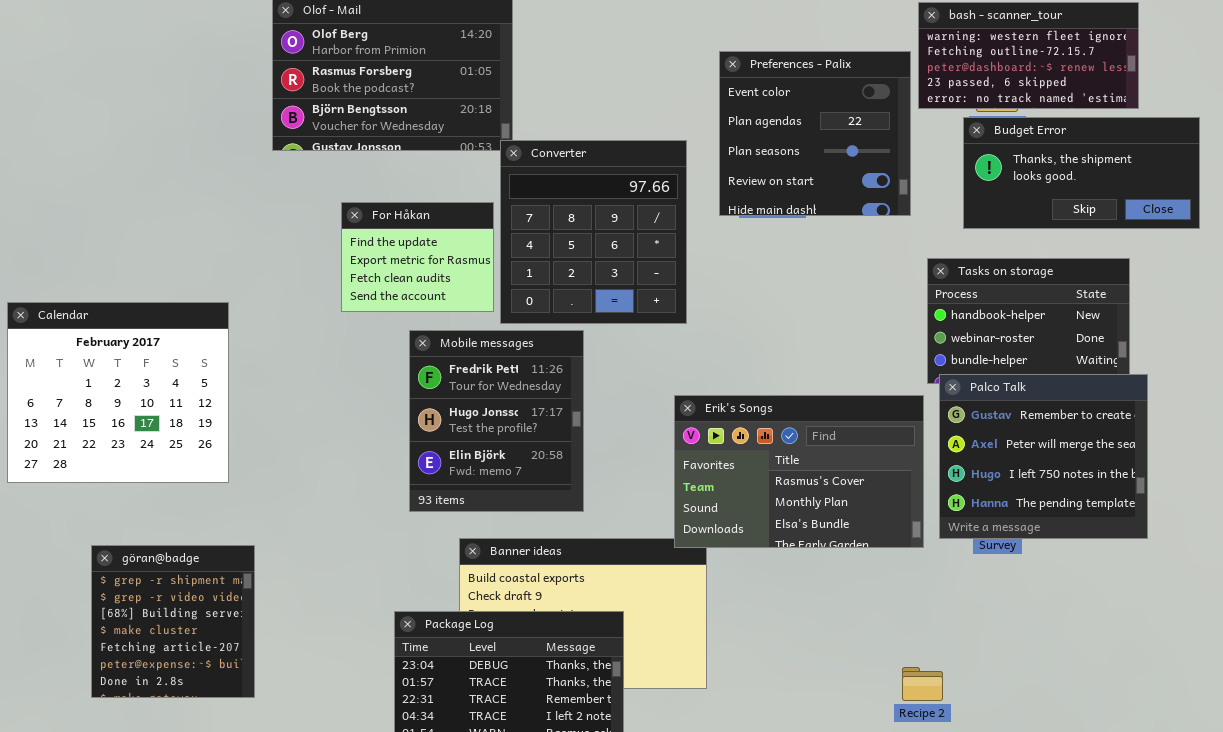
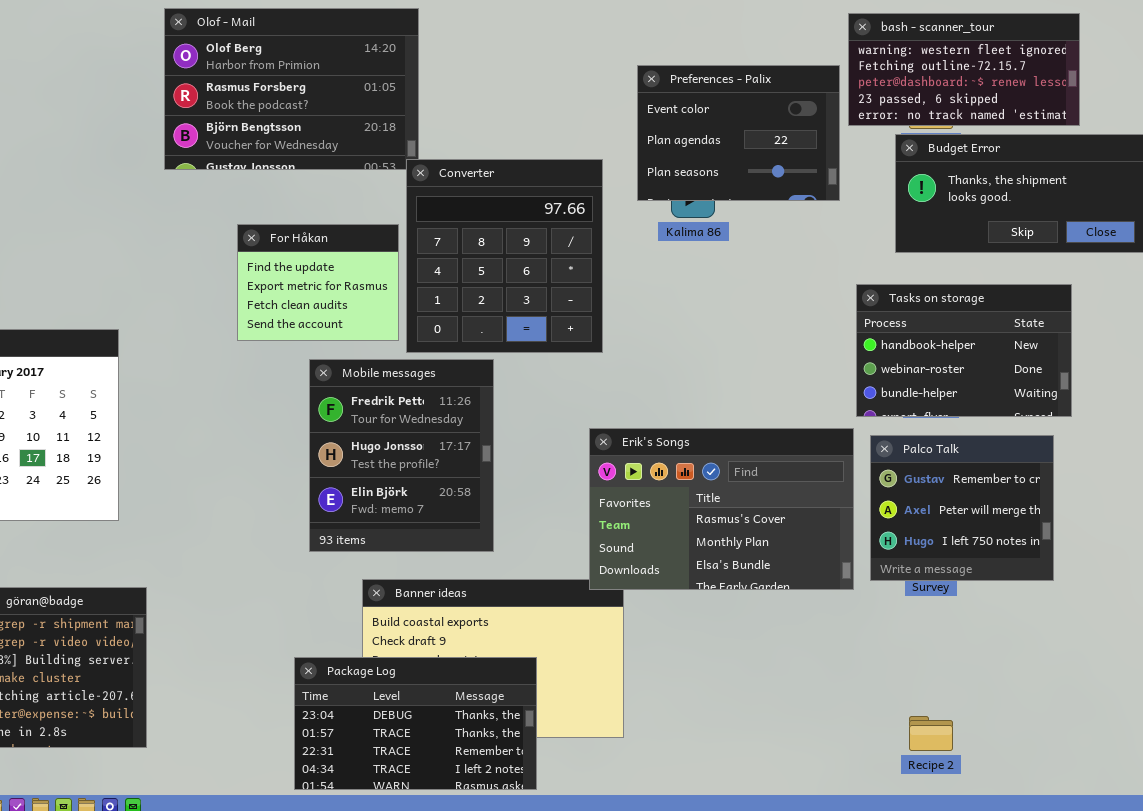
Preferences - Palix: [719,51,911,216] -> [637,65,840,201], resized
Palco Talk: [939,374,1148,539] -> [870,435,1054,581], resized
Recipe 2: [902,667,943,701] -> [909,716,953,751], moved

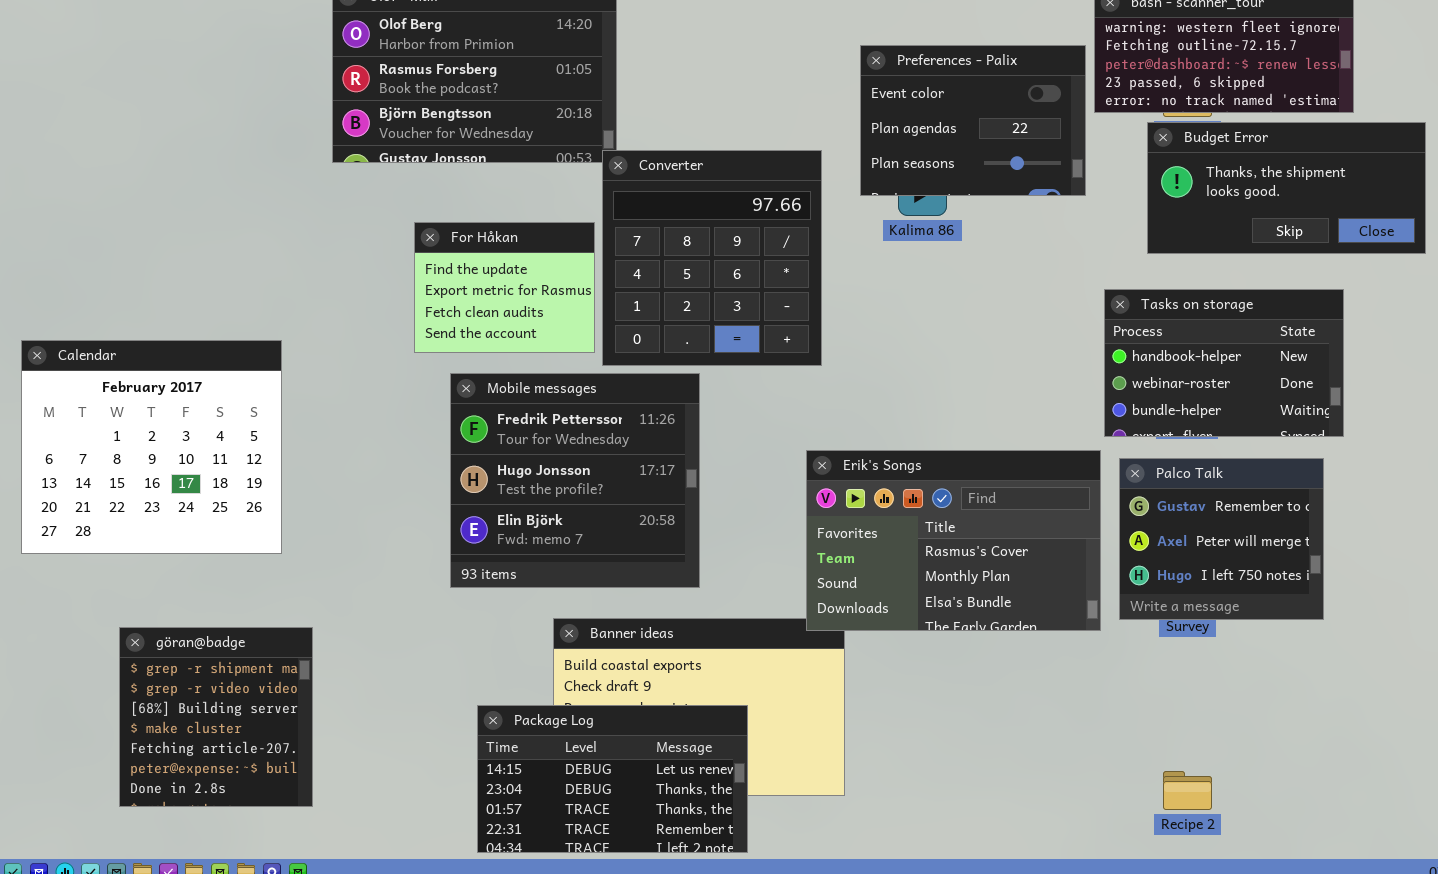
Mobile messages: [309,359,494,552] -> [450,373,700,588], resized
Package Log: [294,657,537,790] -> [477,705,748,853], scrolled up 1 row

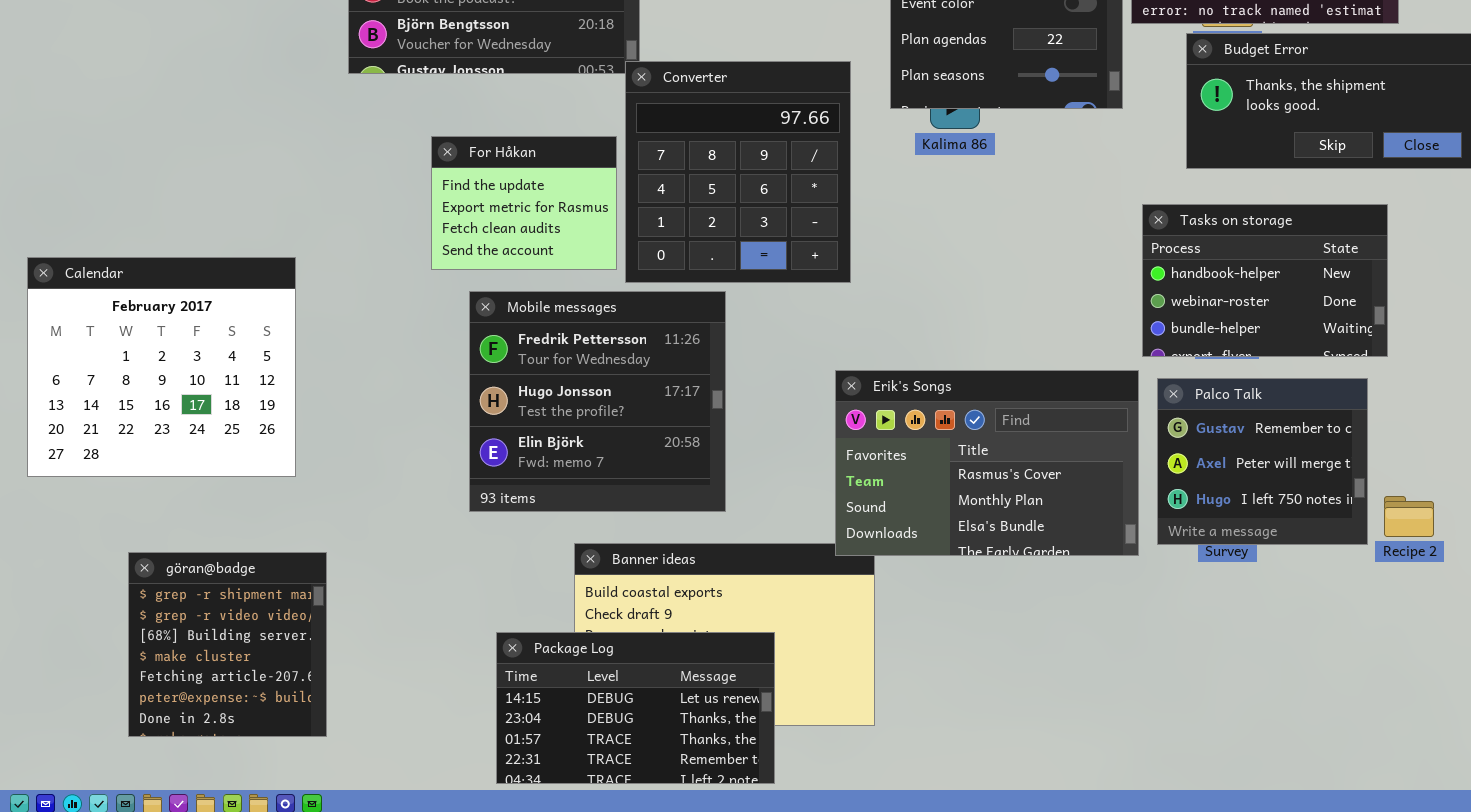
Recipe 2: [1163,771,1212,810] -> [1384,496,1434,537], moved

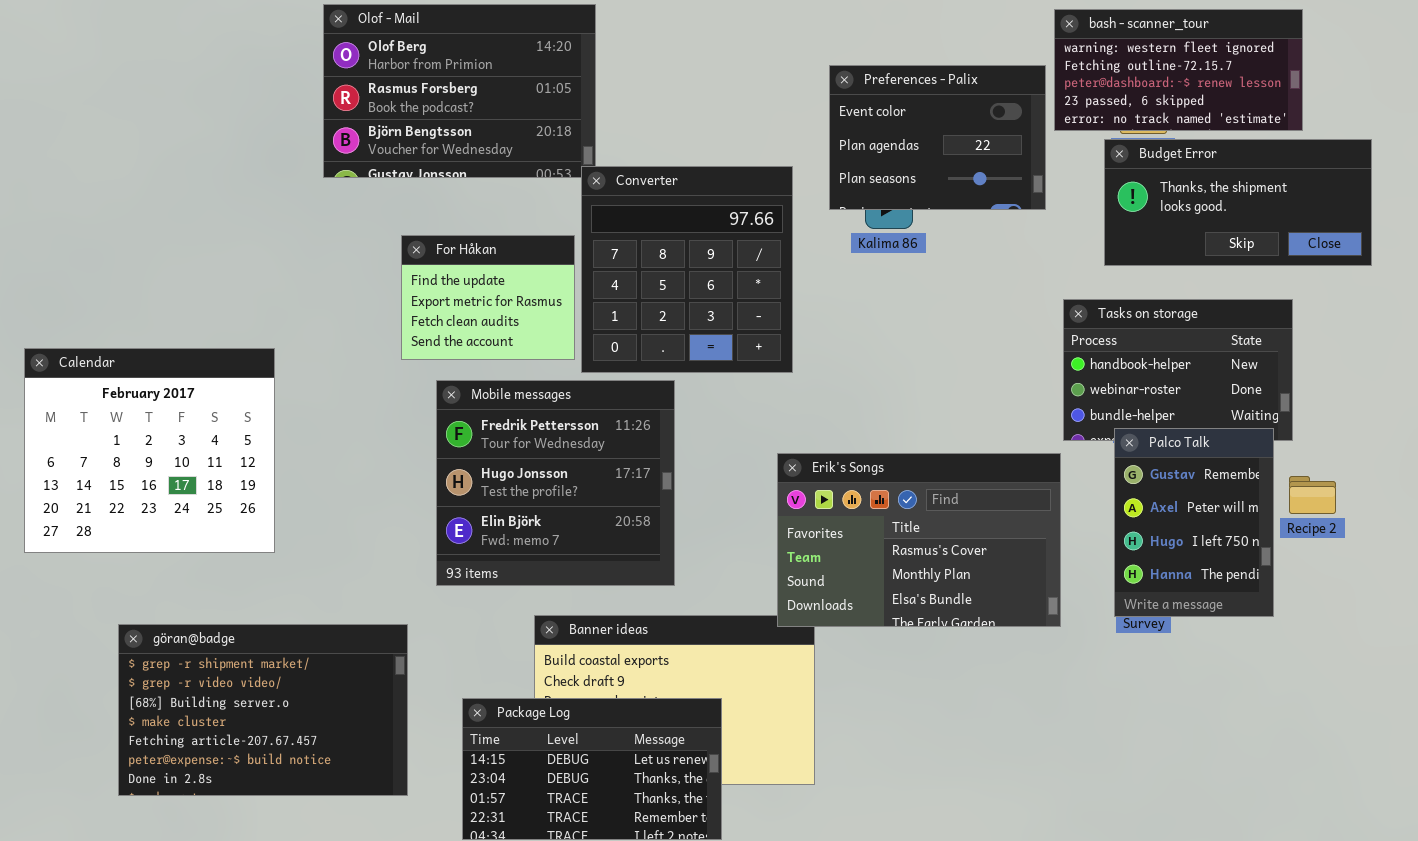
Palco Talk: [1157,378,1368,545] -> [1114,428,1274,617], resized
Recipe 2: [1384,496,1434,537] -> [1289,476,1336,514], moved
göran@badge: [128,552,327,737] -> [118,624,408,796], resized

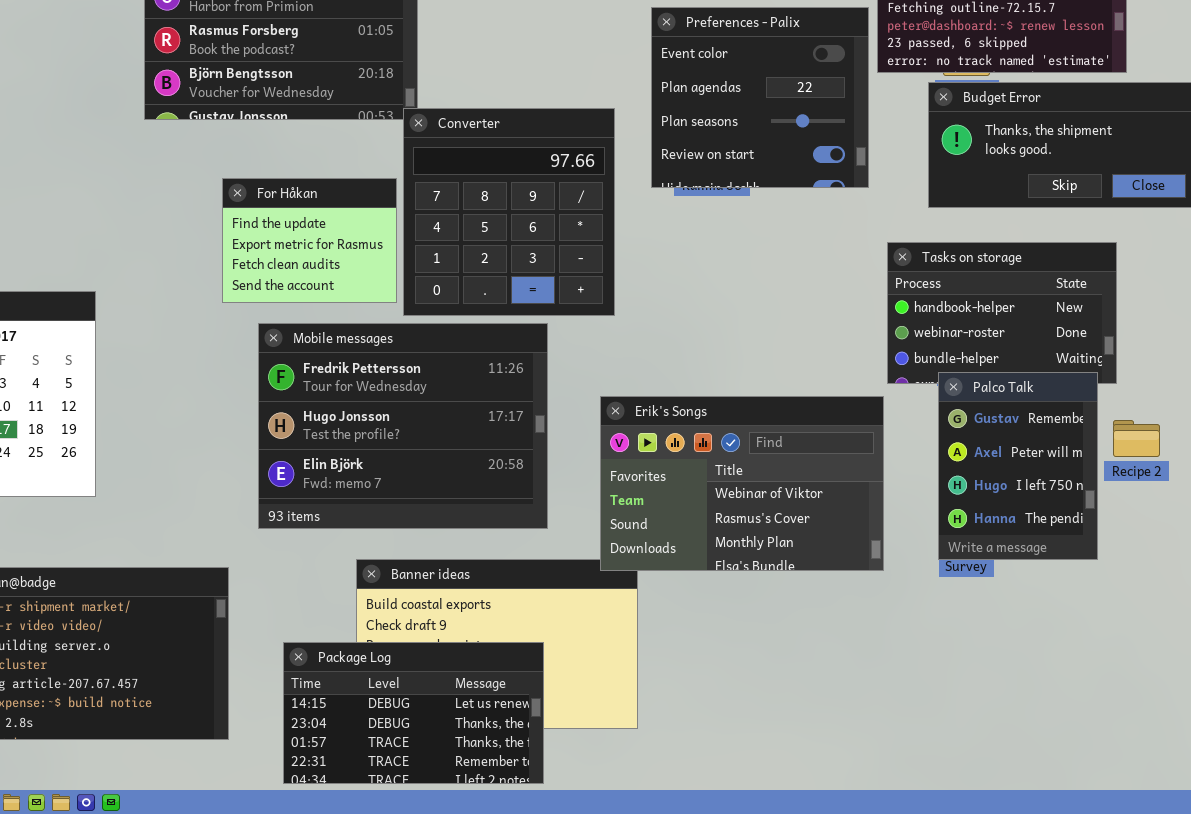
Preferences - Palix: [829,65,1046,210] -> [651,7,869,188], resized
Mobile messages: [436,380,675,586] -> [258,323,548,529], resized
Erik's Songs: [777,453,1061,627] -> [600,396,884,571], scrolled up 1 row

